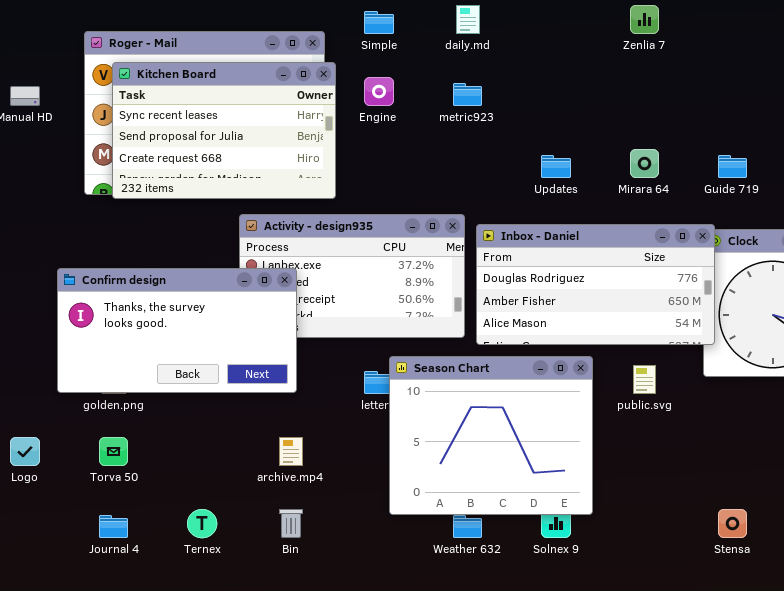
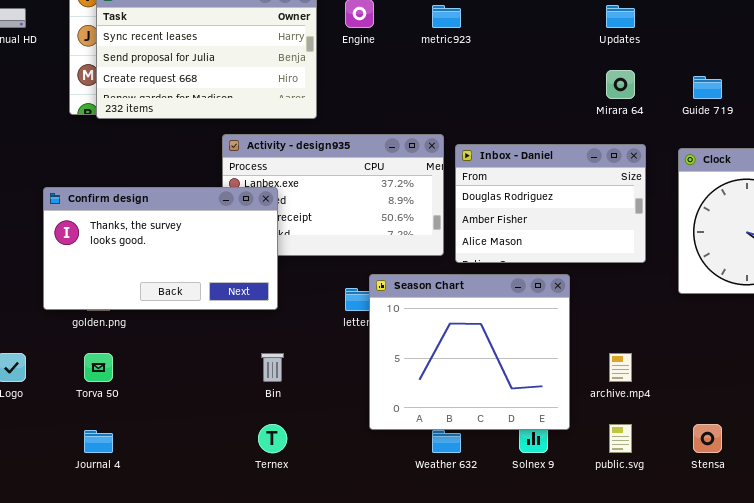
Updates: [541,155,571,178] -> [606,5,635,28], moved
Inbox - Daniel: [476,224,715,345] -> [455,144,646,263], resized
public.svg: [633,365,656,394] -> [609,424,632,453], moved
archive.mp4: [279,437,303,466] -> [609,353,632,382], moved
Ternex: [187,509,217,538] -> [258,424,287,453], moved
Bin: [279,509,303,538] -> [261,353,284,382], moved

